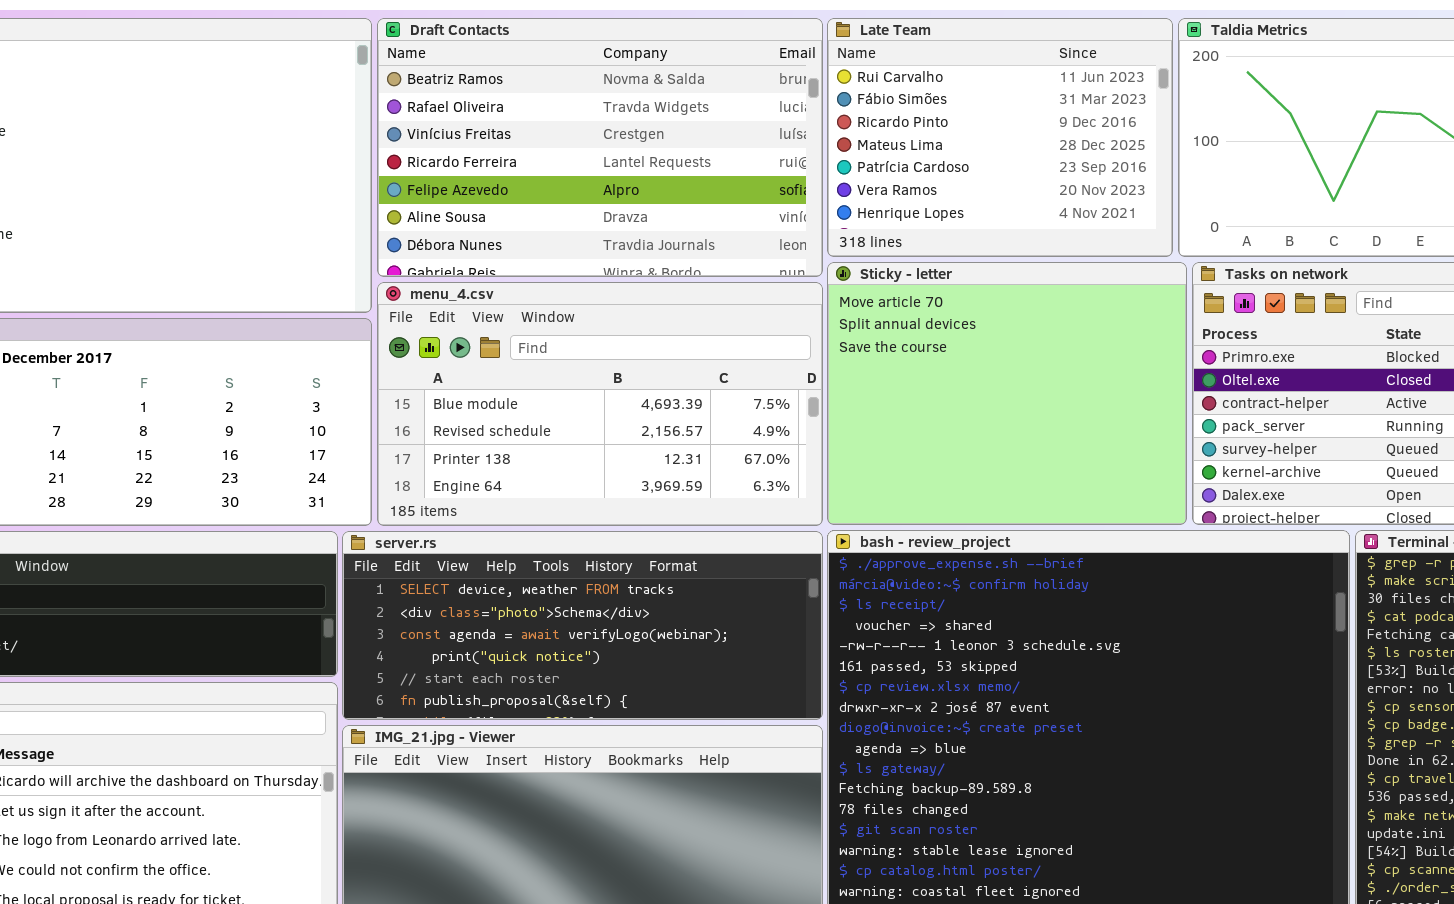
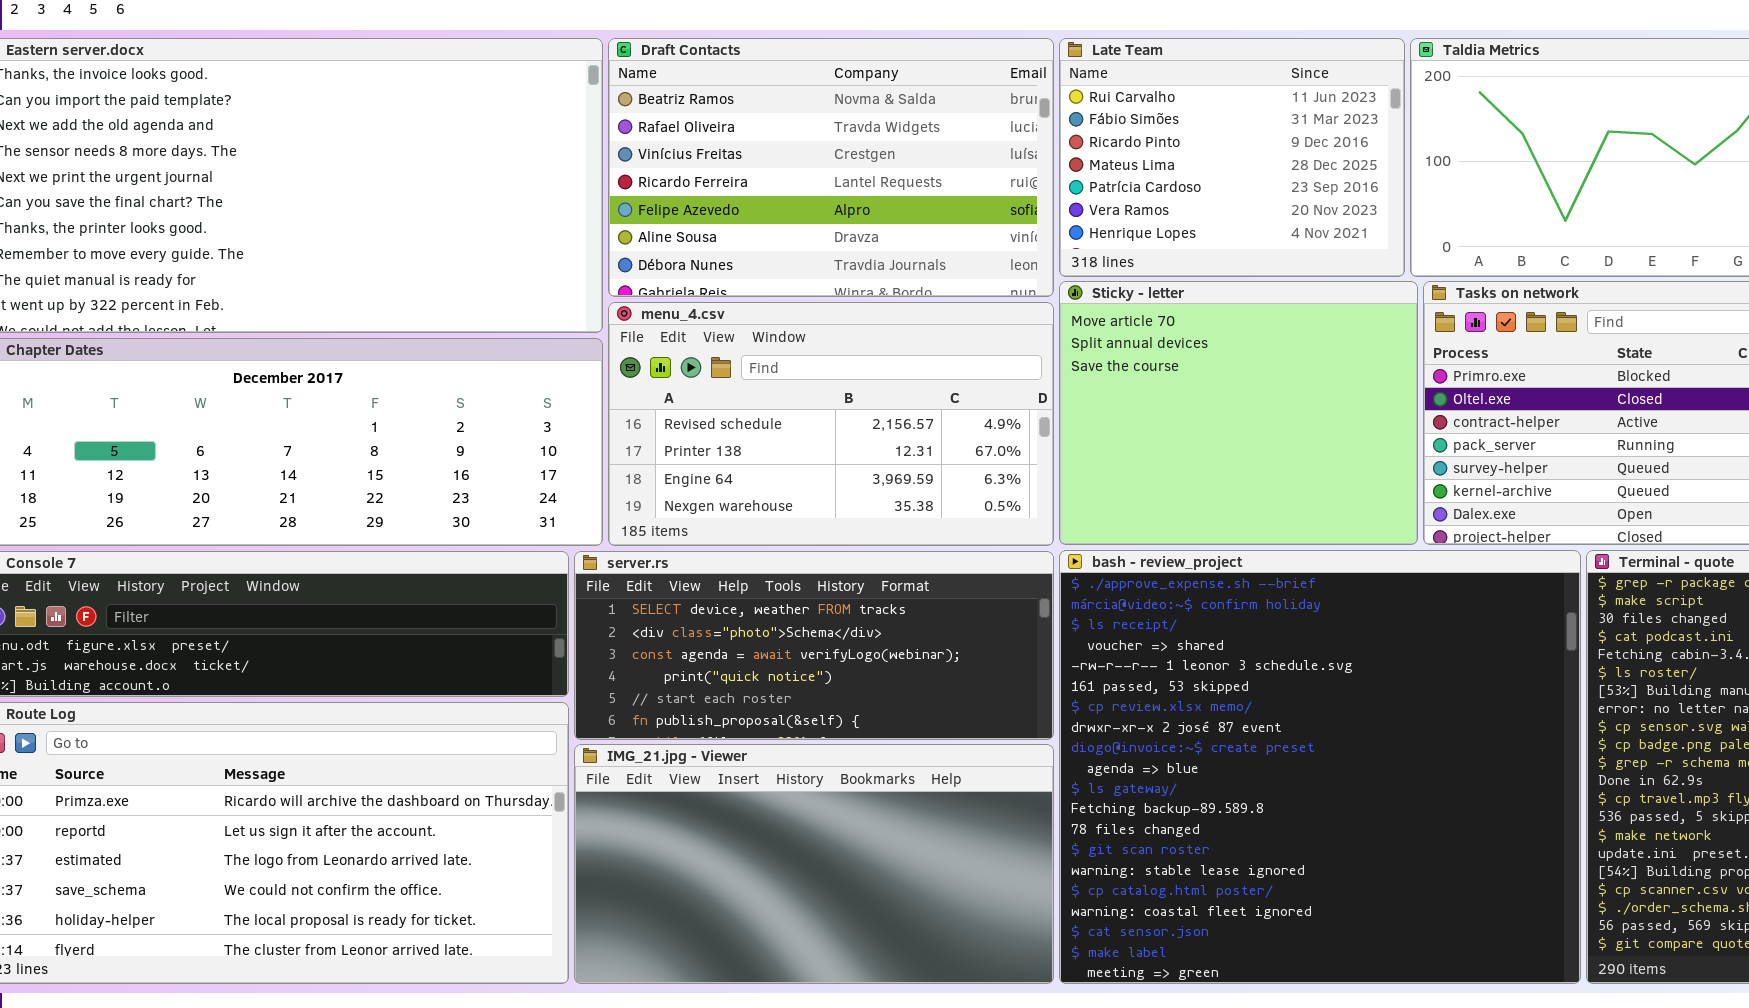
menu_4.csv: [377,282,823,526] -> [608,302,1054,546], scrolled down 1 row

